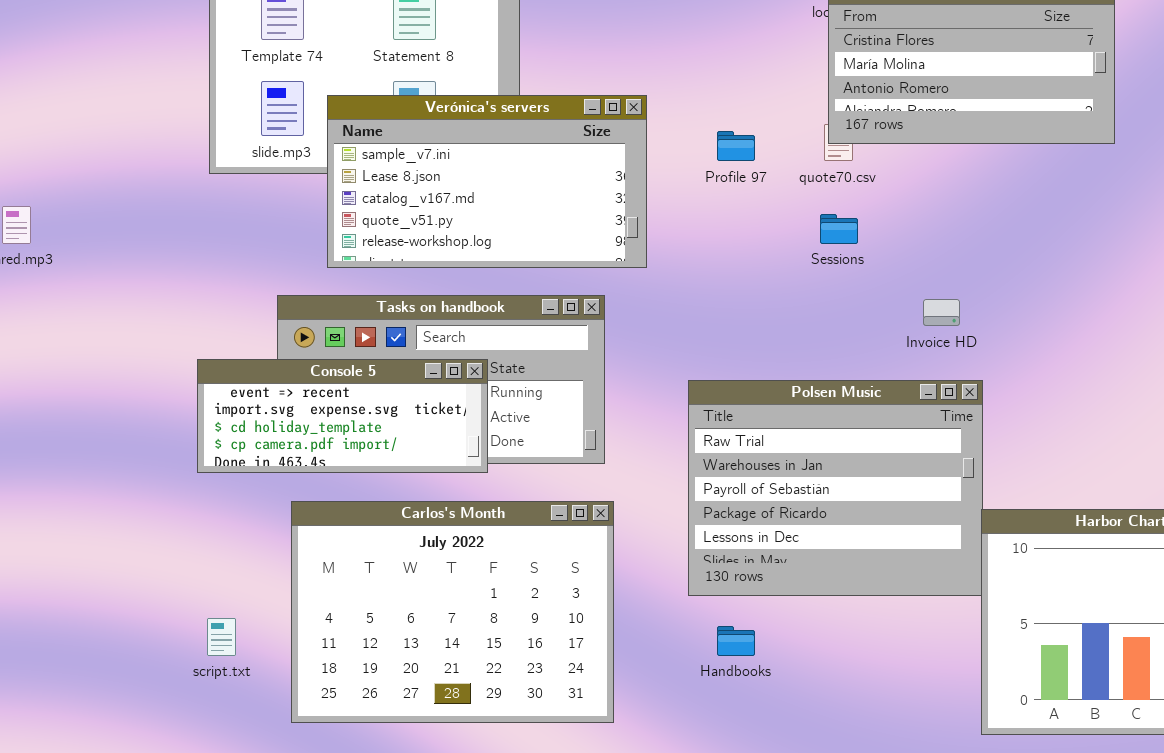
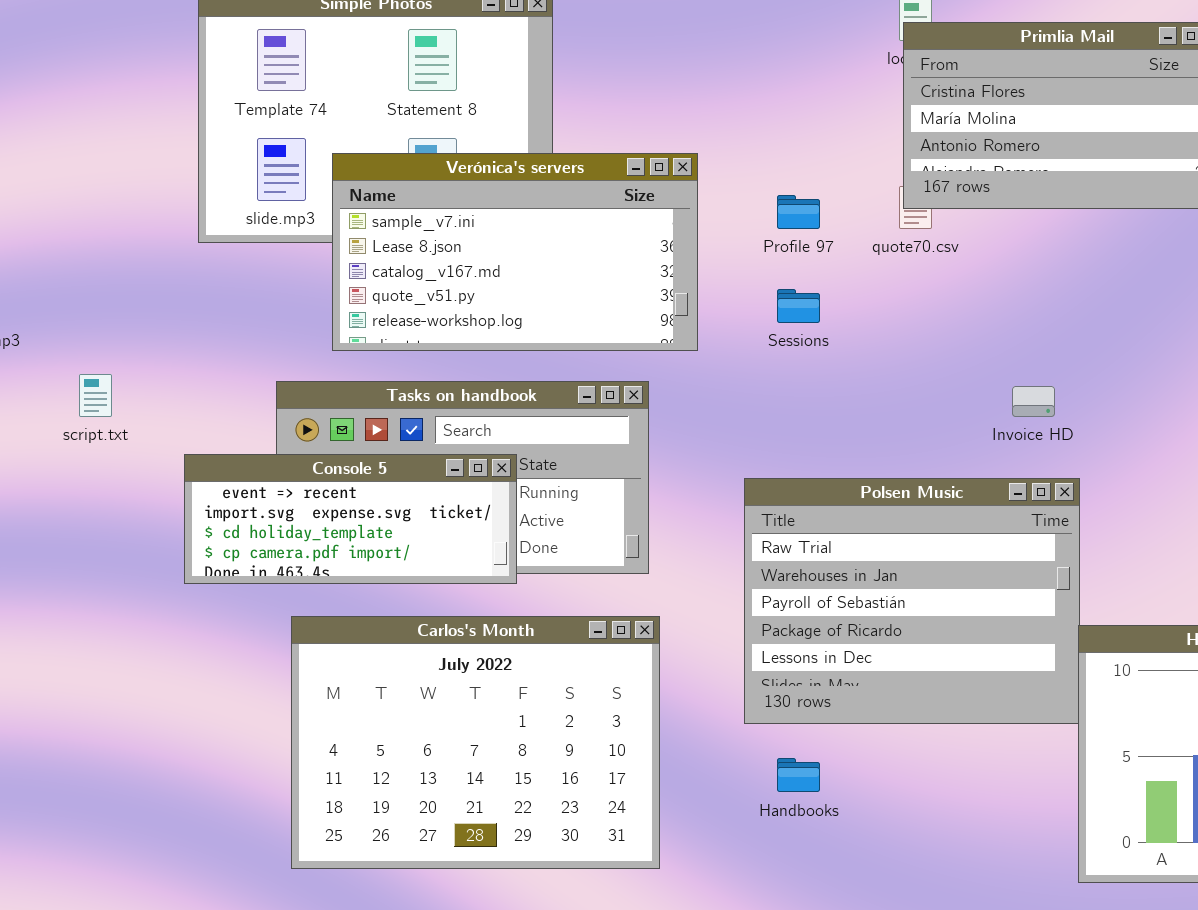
Sessions: [820,214,858,244] -> [777,289,820,323], moved
script.txt: [207,618,236,656] -> [79,374,112,417], moved

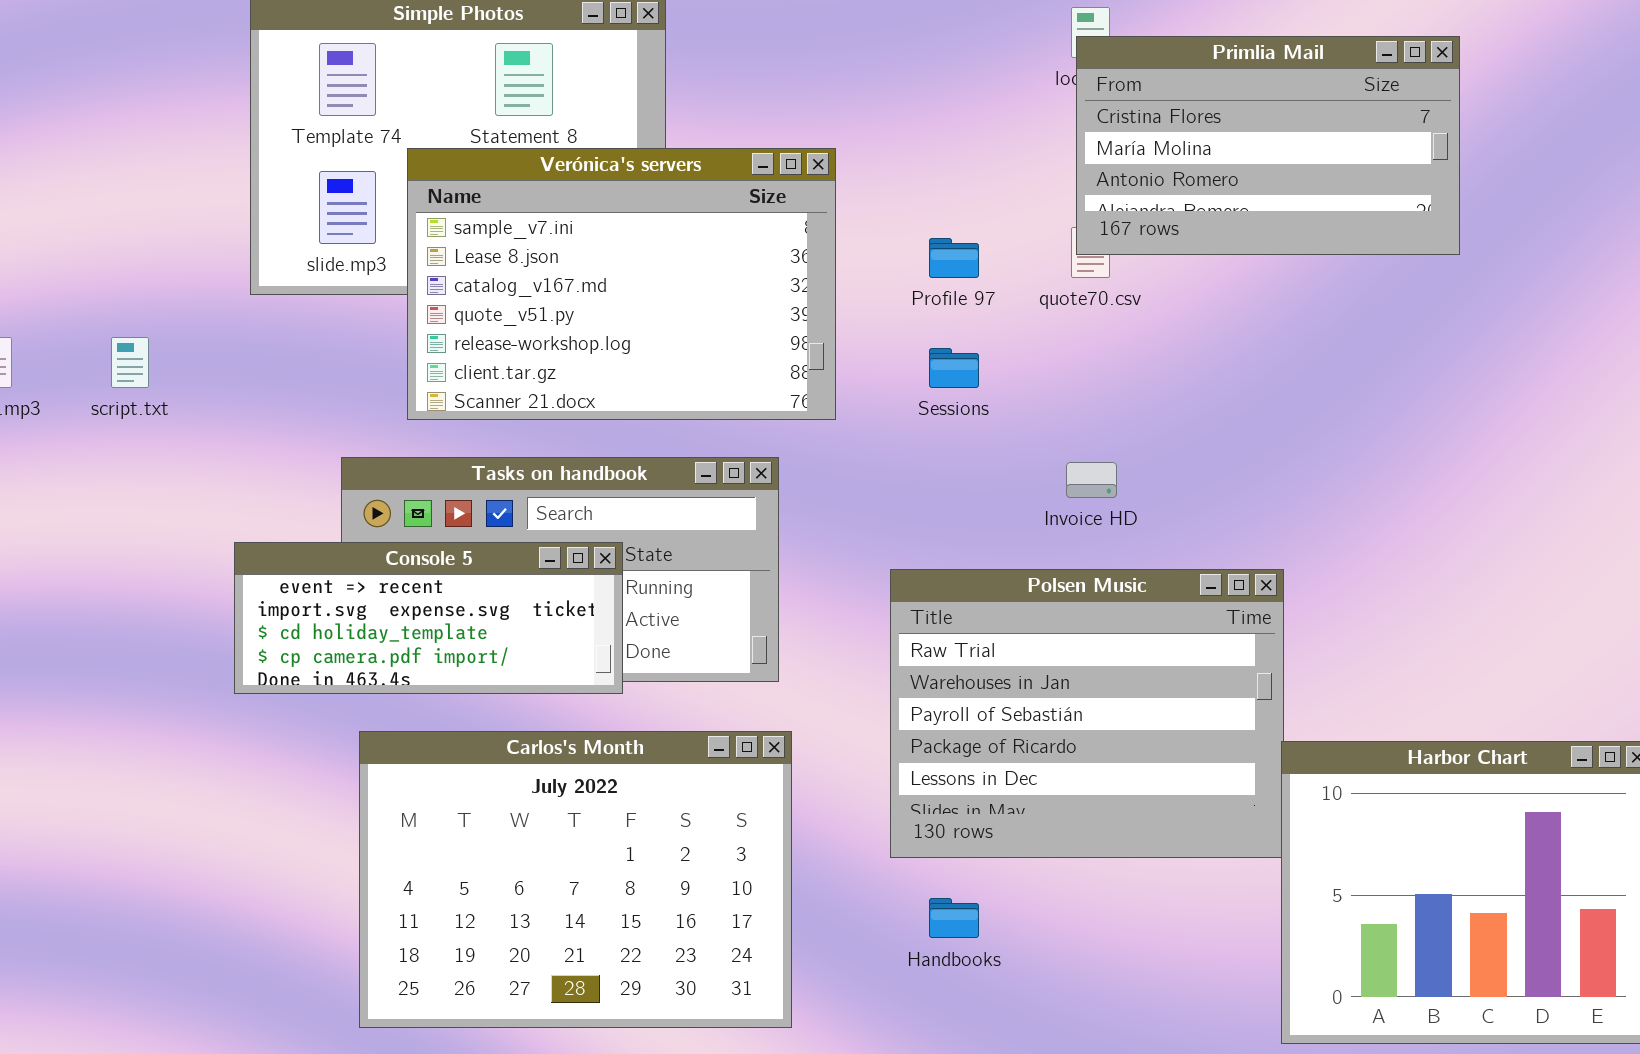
Verónica's servers: [332,153,698,351] -> [407,148,836,420], resized
script.txt: [79,374,112,417] -> [111,337,149,388], moved
Invoice HD: [1012,386,1055,417] -> [1066,462,1117,498], moved

